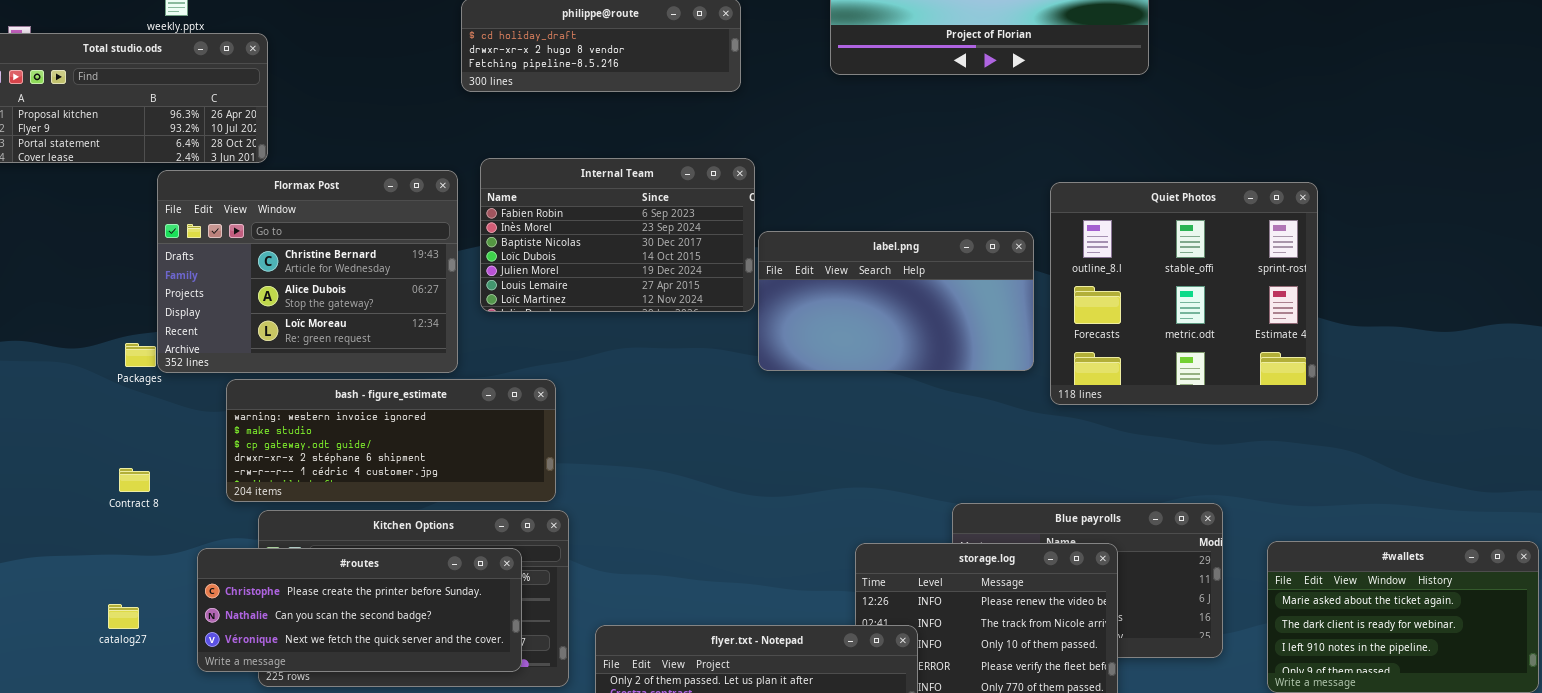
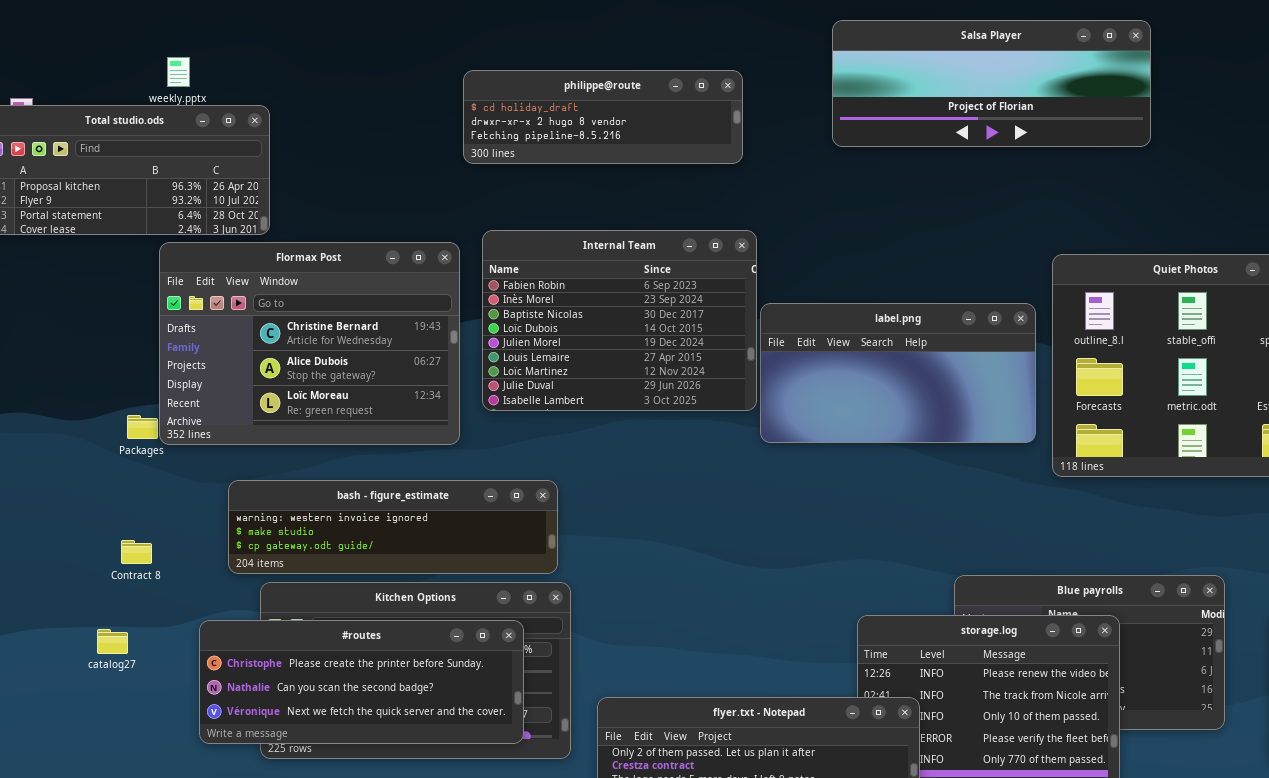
Internal Team: [480,158,755,312] -> [482,230,757,411], resized
bash - figure_estimate: [226,379,556,502] -> [228,480,558,574], resized
catalog27: [108,604,139,629] -> [97,629,128,654], moved

